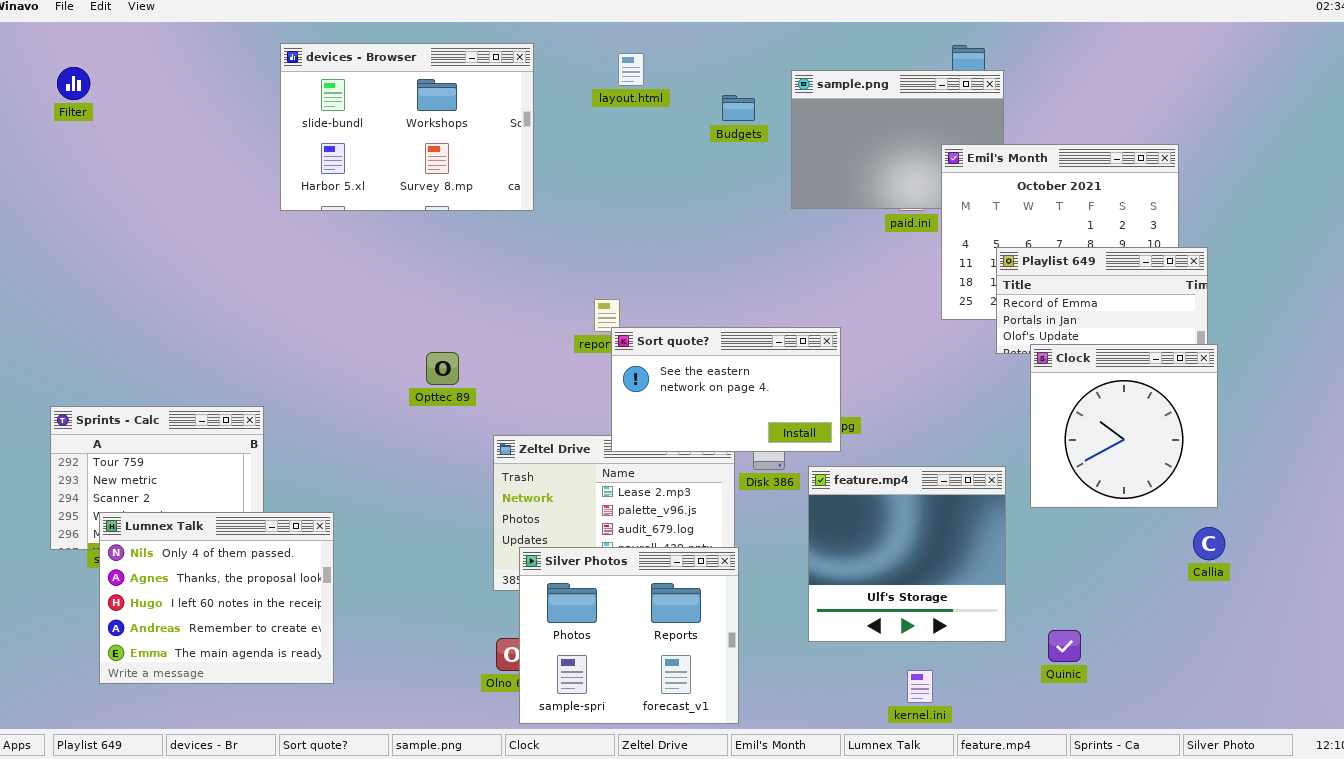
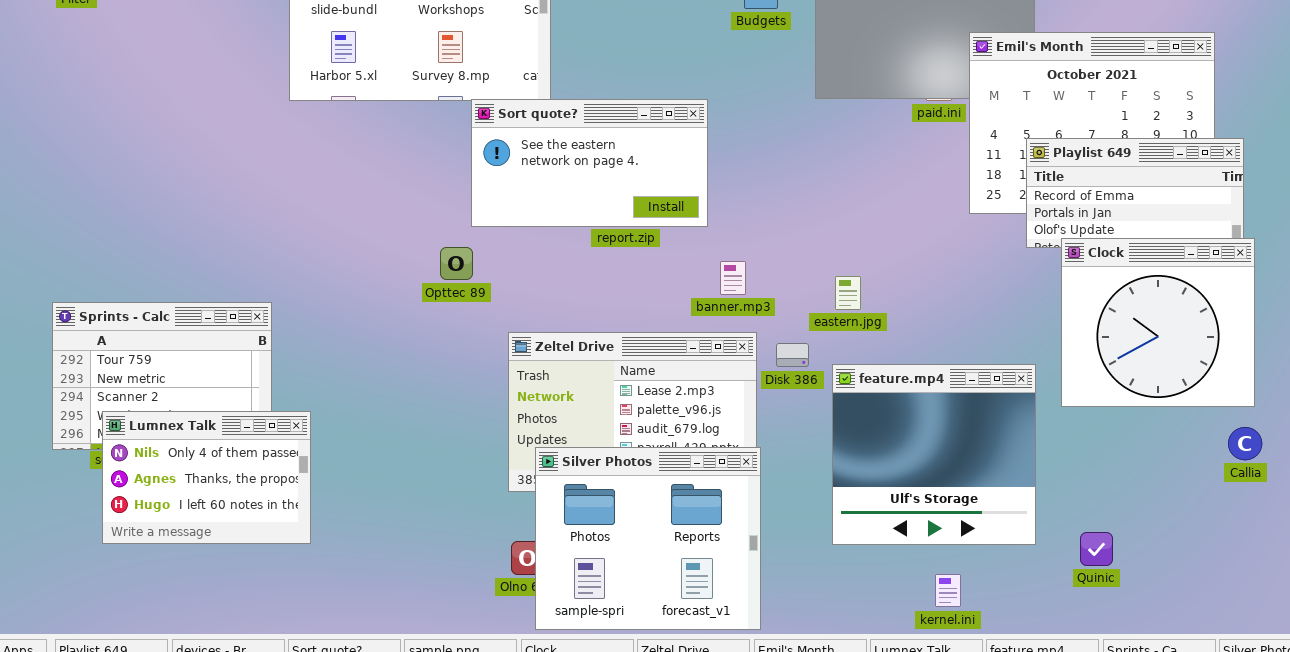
Sort quote?: [611,327,841,452] -> [471,99,708,227], moved
Lumnex Talk: [99,512,334,684] -> [102,411,311,544], resized

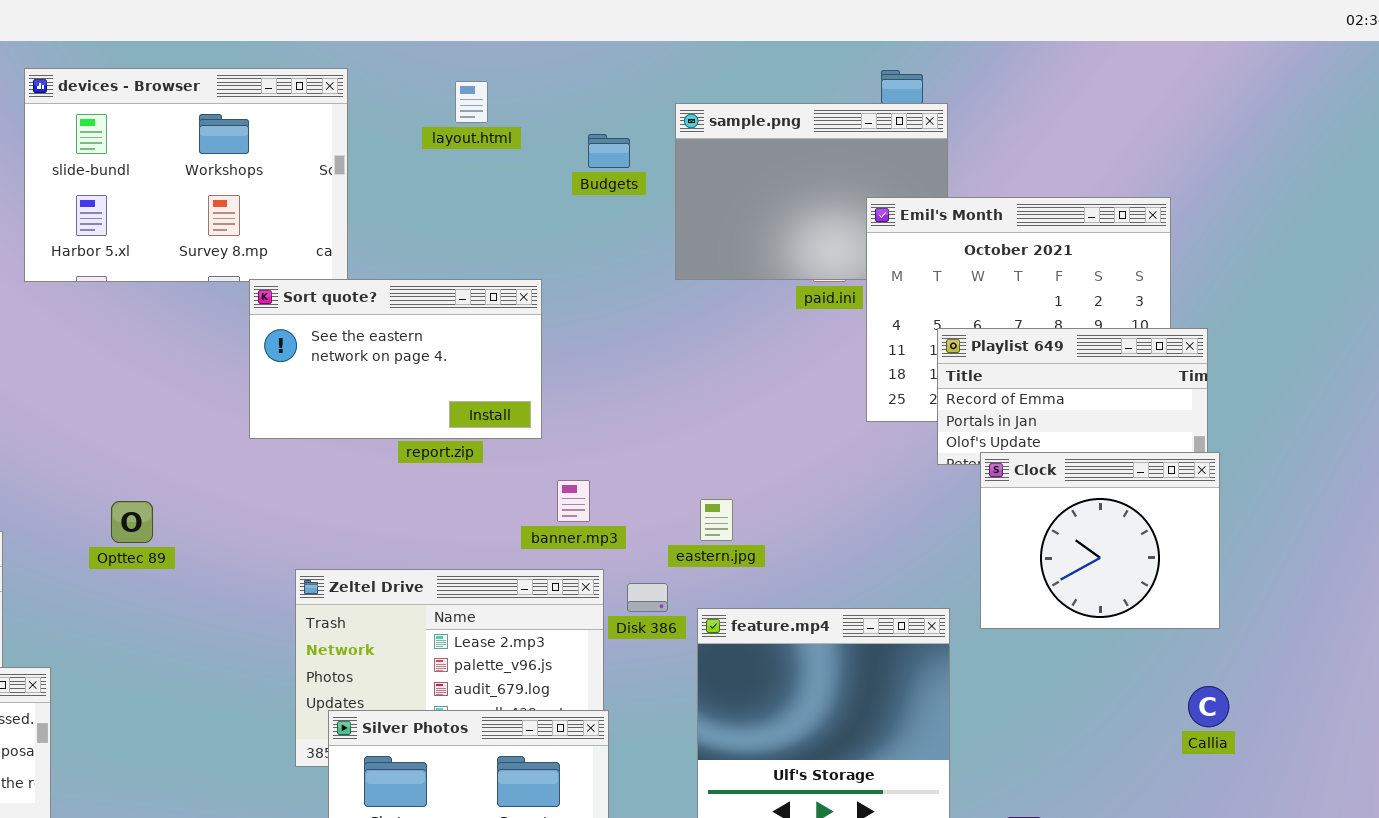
Clock: [1061,238,1255,407] -> [980,452,1220,629], resized
Opttec 89: [440,247,473,280] -> [111,501,153,543], moved

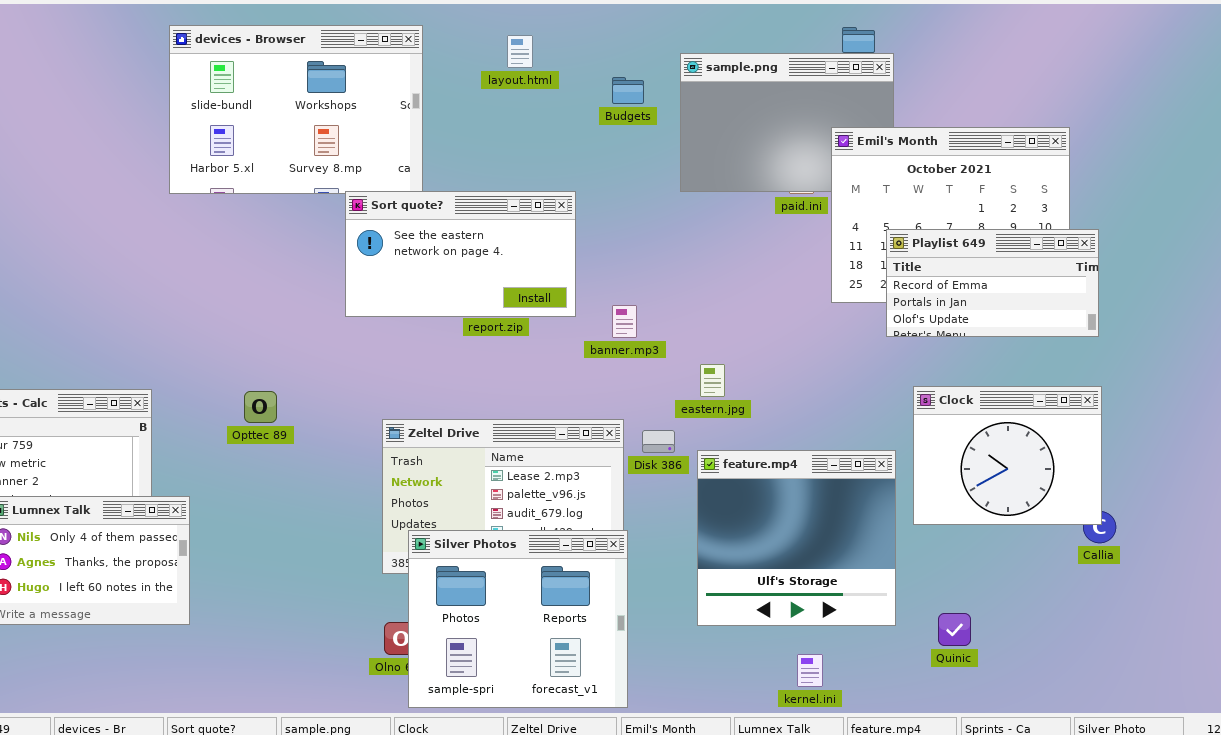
Clock: [980,452,1220,629] -> [913,386,1102,525], moved
banner.mp3: [557,480,590,522] -> [612,305,637,338], moved
Opttec 89: [111,501,153,543] -> [244,391,277,423], moved

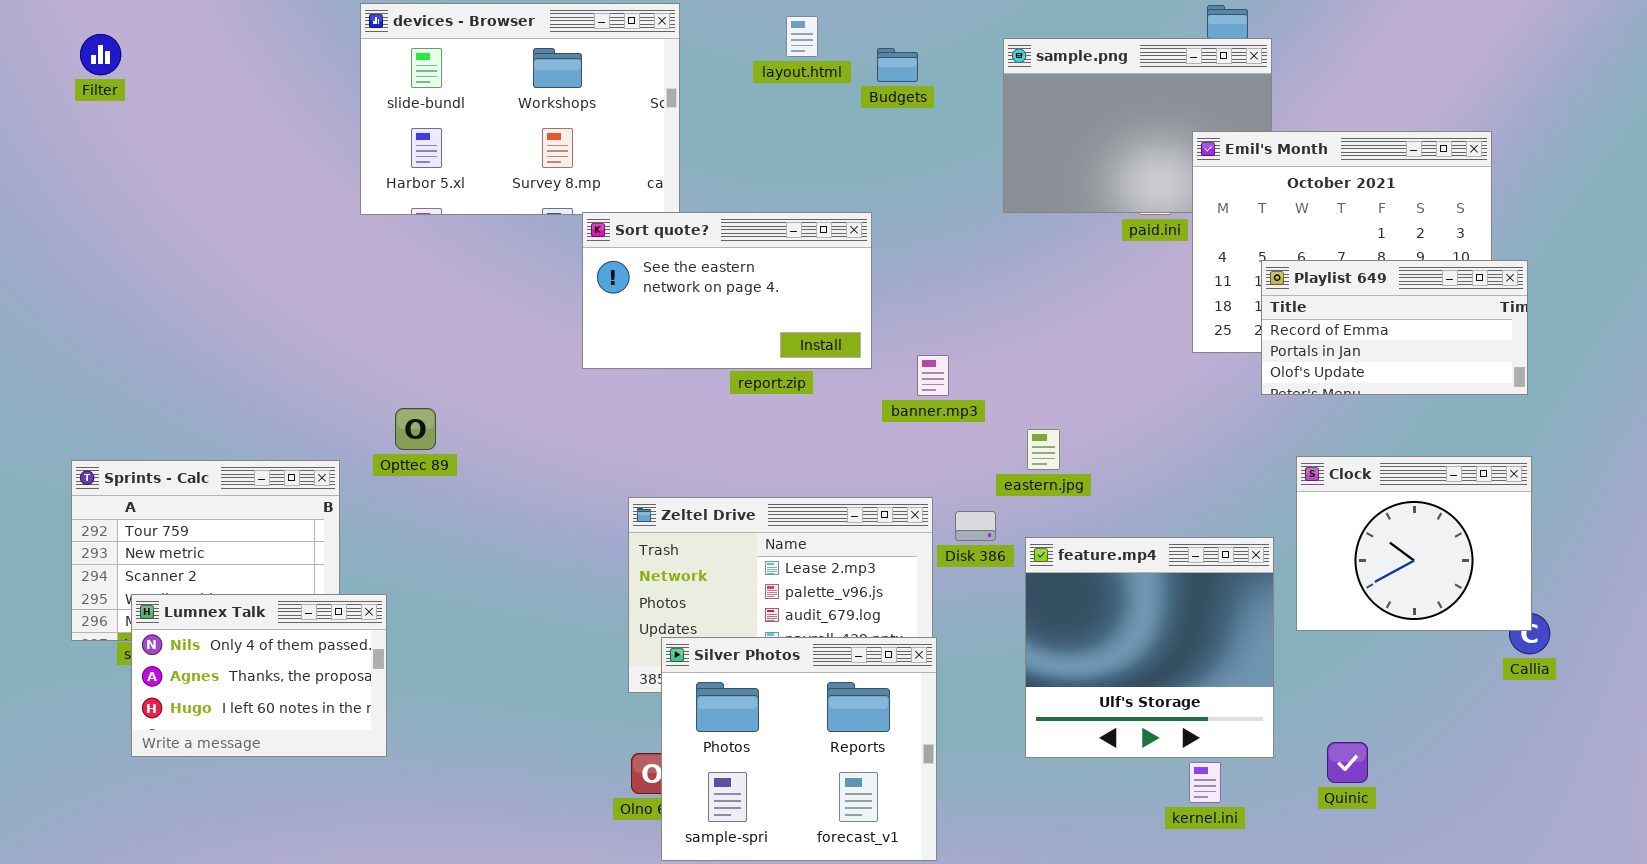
Budgets: [612,77,644,104] -> [877,48,918,82], moved
Opttec 89: [244,391,277,423] -> [395,408,436,450], moved
kernel.ini: [797,654,823,687] -> [1189,762,1221,803], moved

